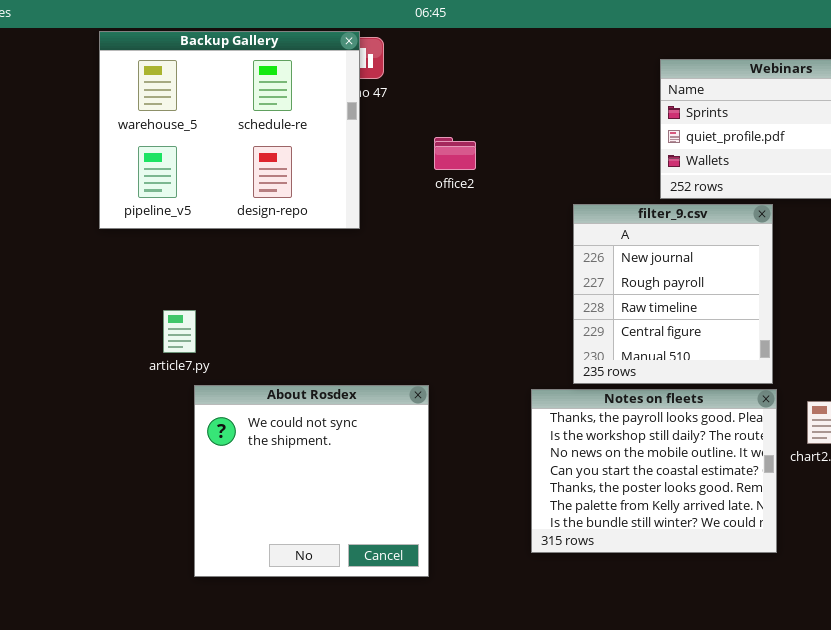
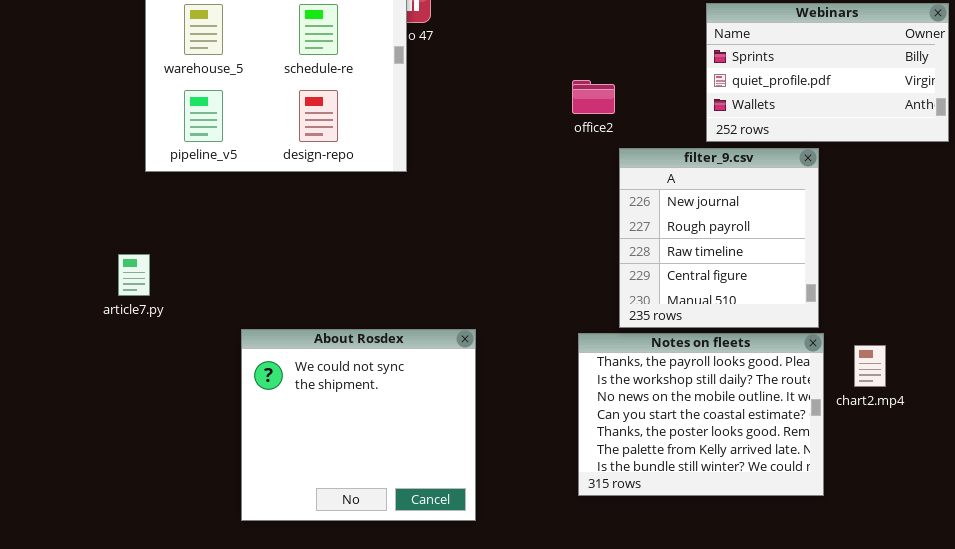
office2: [434,137,476,170] -> [572,80,615,114], moved
article7.py: [163,310,196,353] -> [118,254,150,296], moved

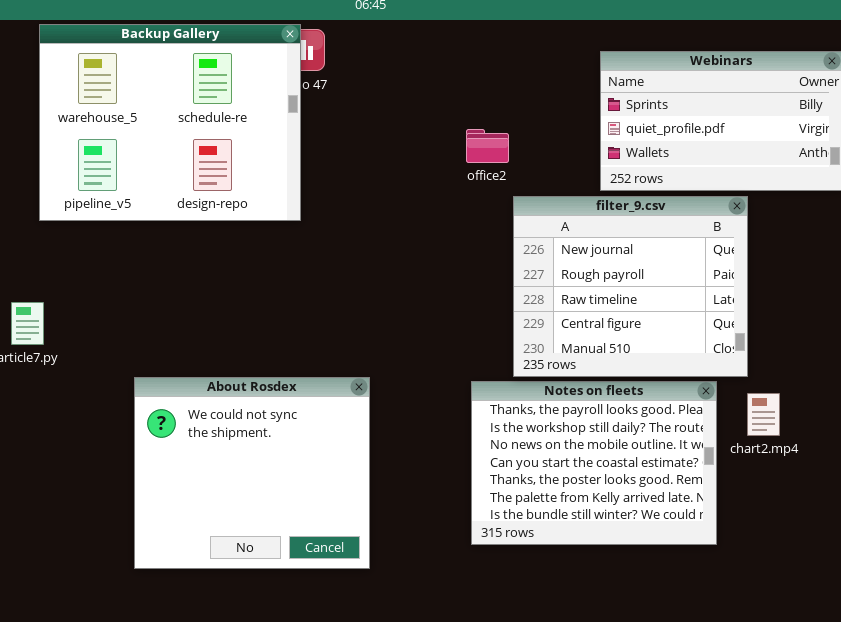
filter_9.csv: [619,148,819,328] -> [513,196,748,377], resized

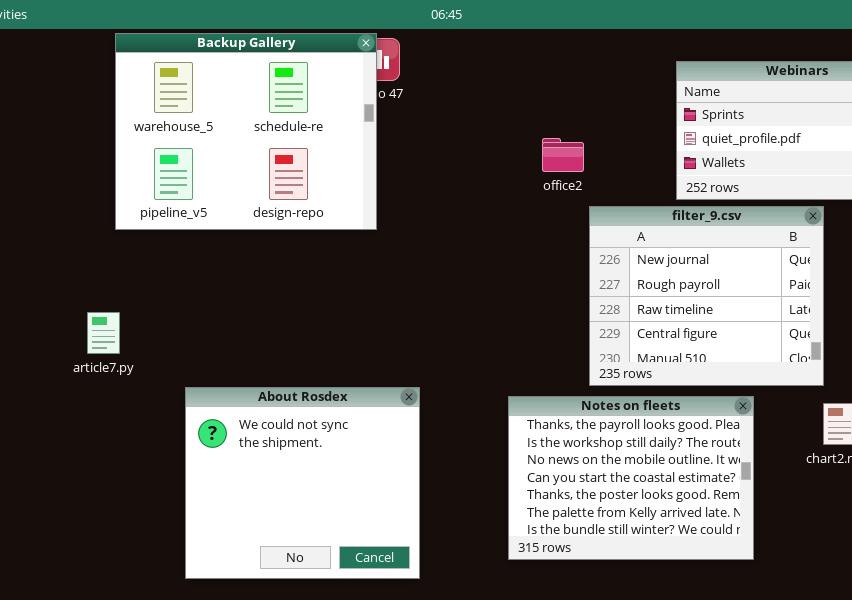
About Rosdex: [134,377,370,569] -> [185,387,420,579], moved
Notes on fleets: [471,381,717,545] -> [508,396,754,560], moved

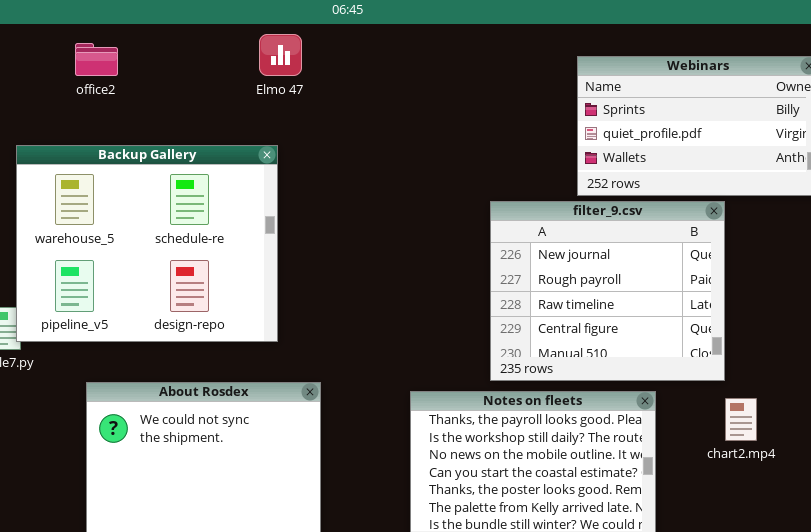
Backup Gallery: [115,33,377,230] -> [16,145,278,342], moved
office2: [542,138,584,172] -> [75,43,118,76], moved

